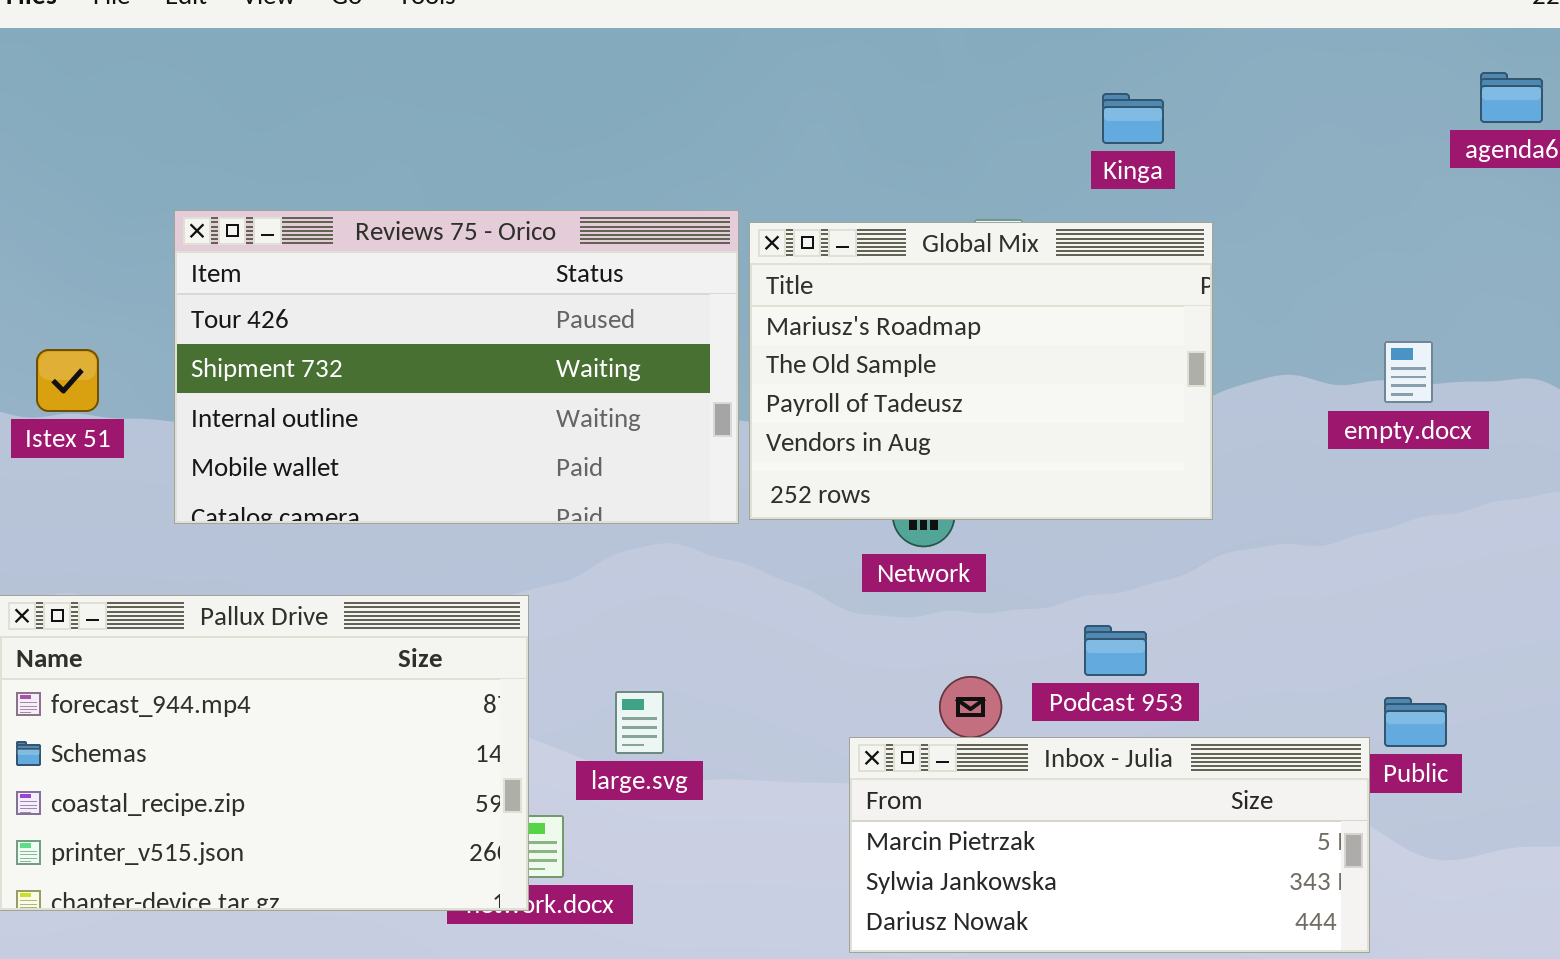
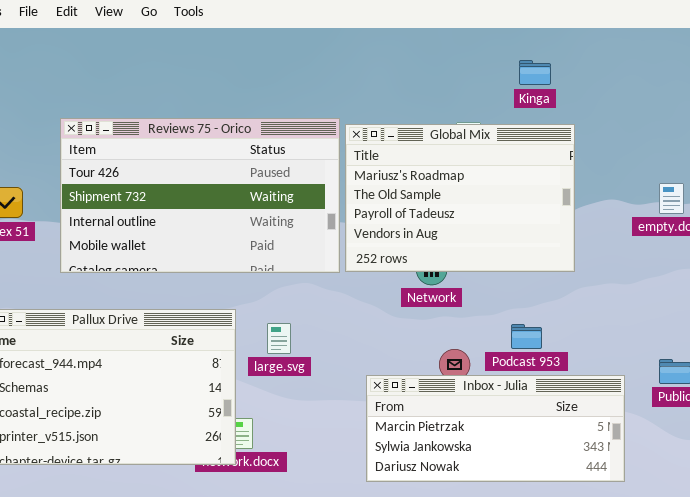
large.svg: [615,691,664,754] -> [267,323,291,354], moved
Inbox - Julia: [849,737,1370,953] -> [366,375,625,482], moved

